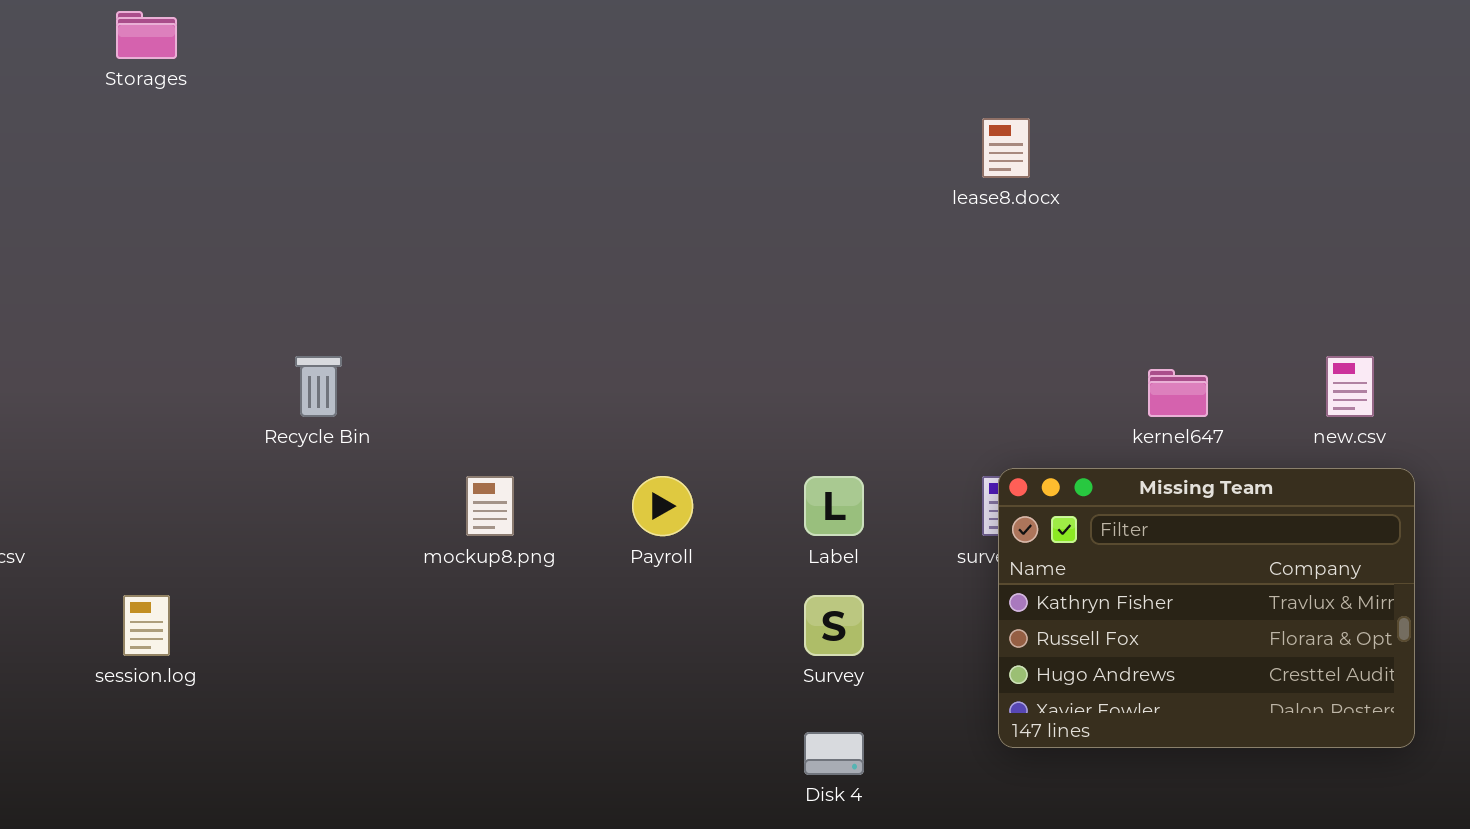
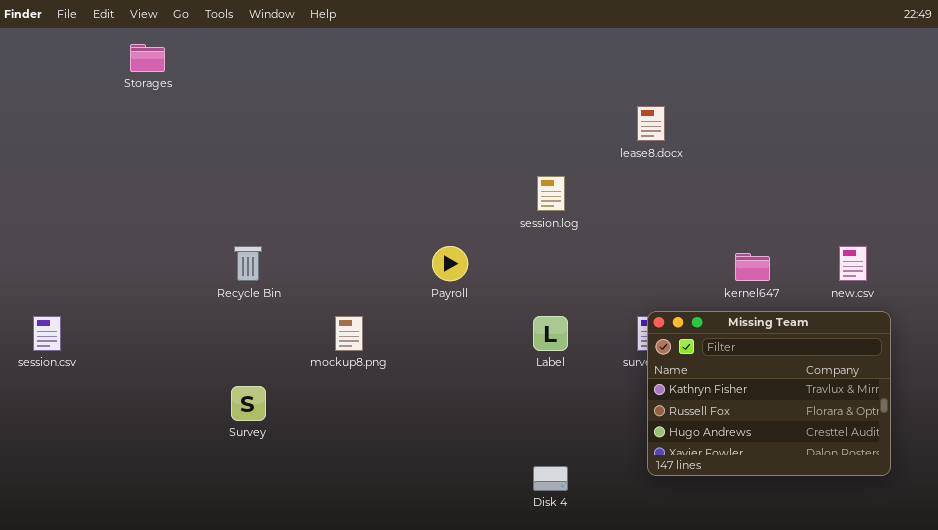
Payroll: [632,476,693,536] -> [432,246,468,281], moved
session.log: [123,595,170,656] -> [537,176,565,211], moved
Survey: [804,595,864,656] -> [231,386,266,421], moved

